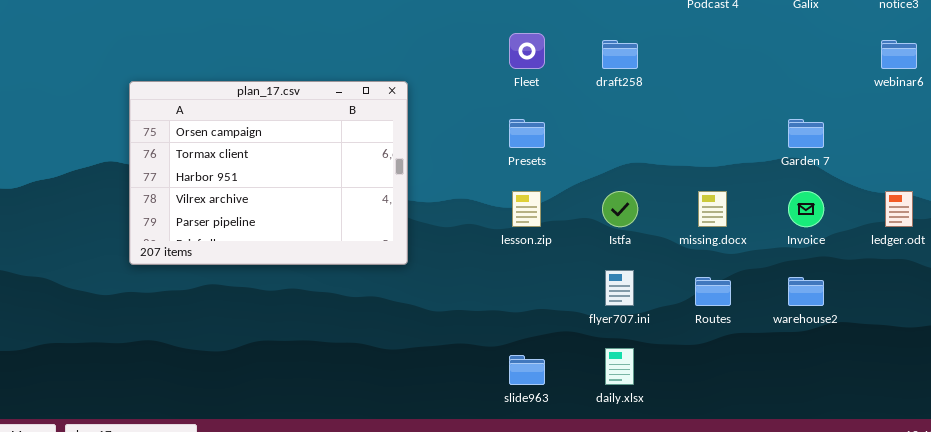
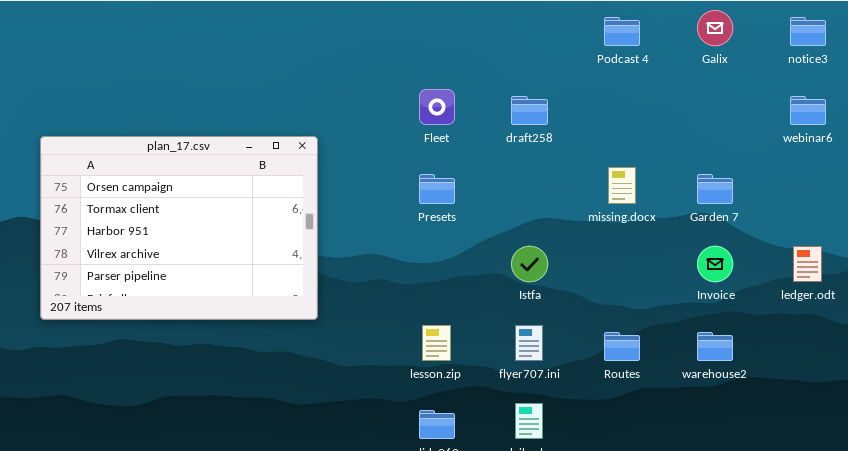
lesson.zip: [512,191,541,227] -> [422,325,451,361], moved
missing.docx: [698,191,727,227] -> [608,167,636,204], moved

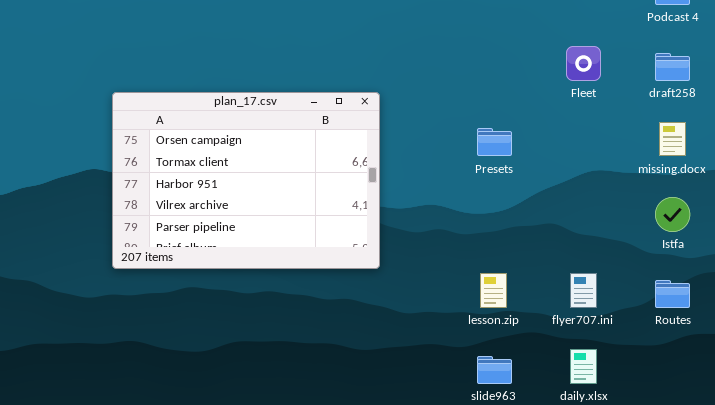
Fleet: [419,89,455,125] -> [566,46,601,81], moved
draft258: [511,96,548,125] -> [655,53,690,81], moved
Istfa: [511,246,548,282] -> [655,197,690,232], moved

